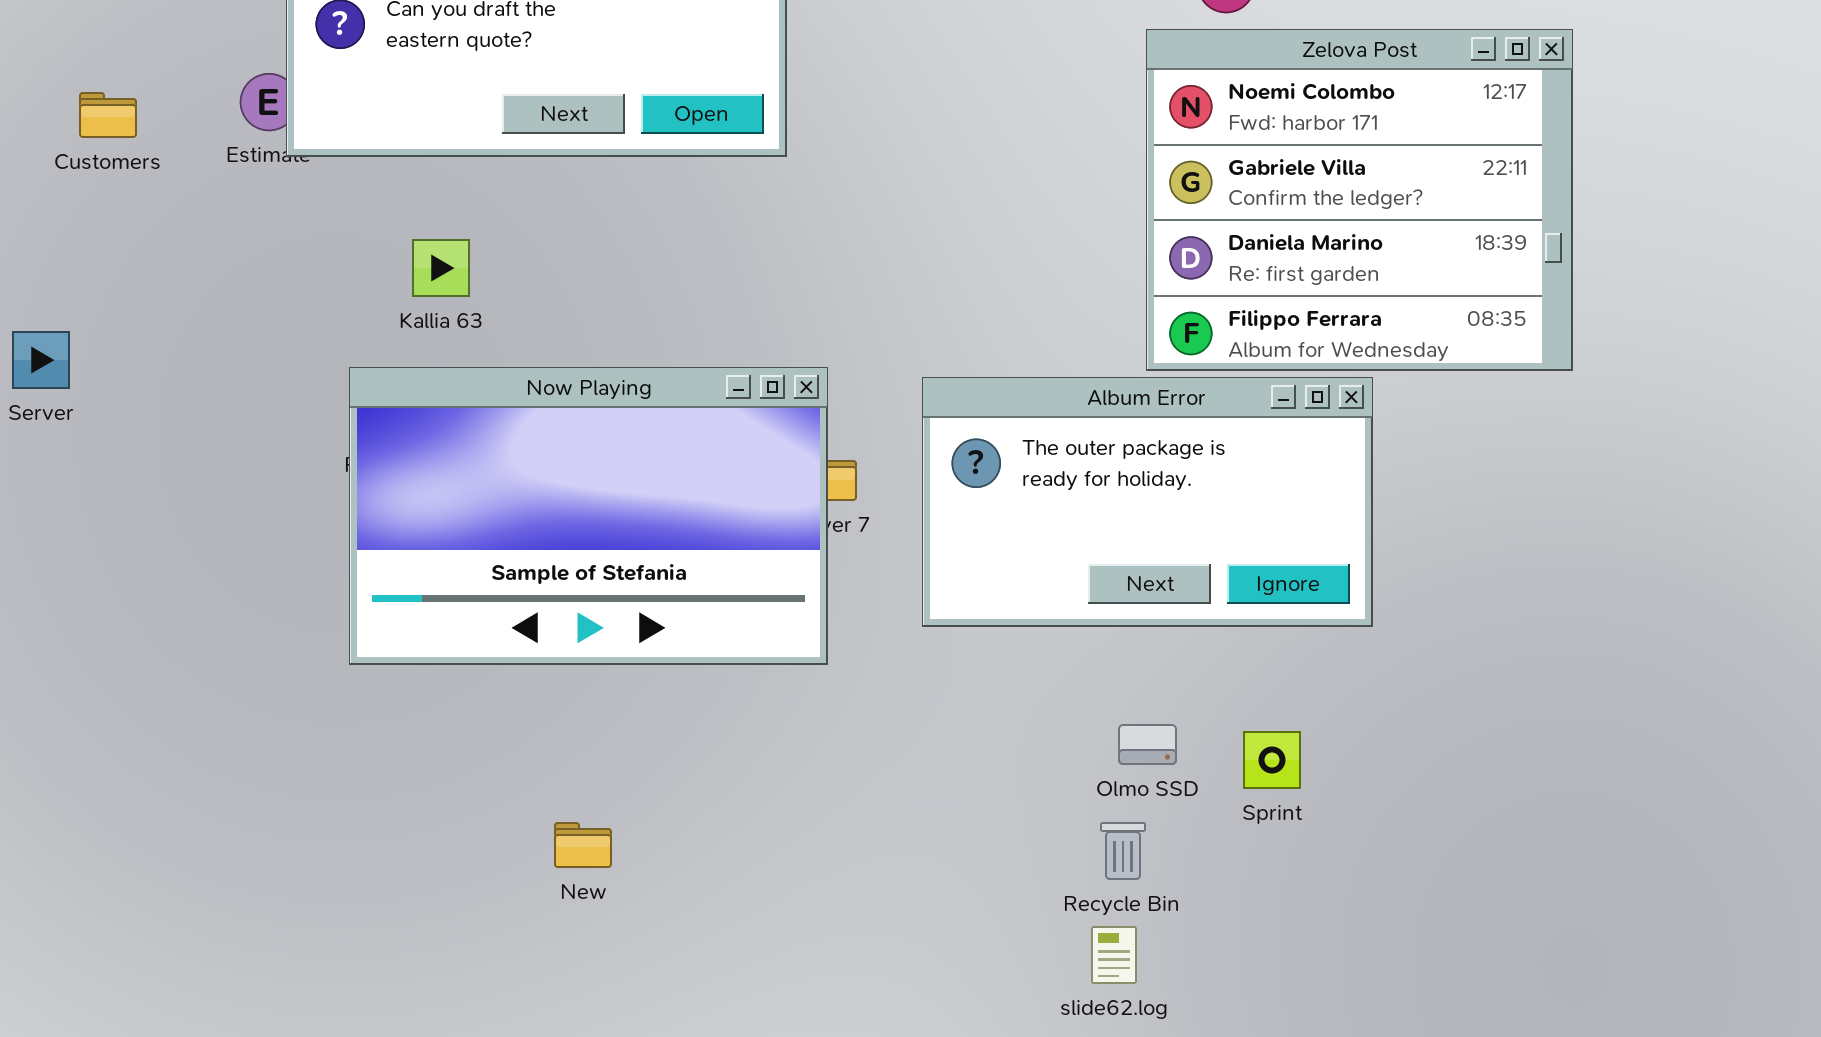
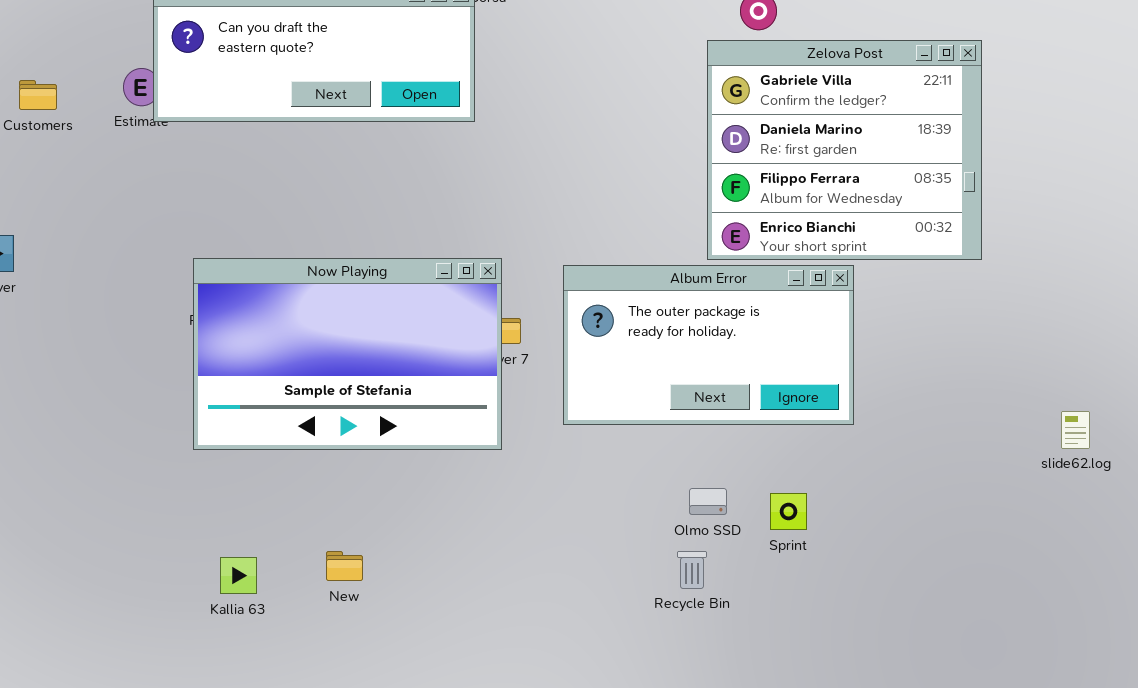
Zelova Post: [1146,29,1573,371] -> [707,40,982,260], scrolled down 1 row
Kallia 63: [412,239,470,297] -> [220,557,257,594], moved
slide62.log: [1091,926,1137,984] -> [1061,411,1090,449], moved

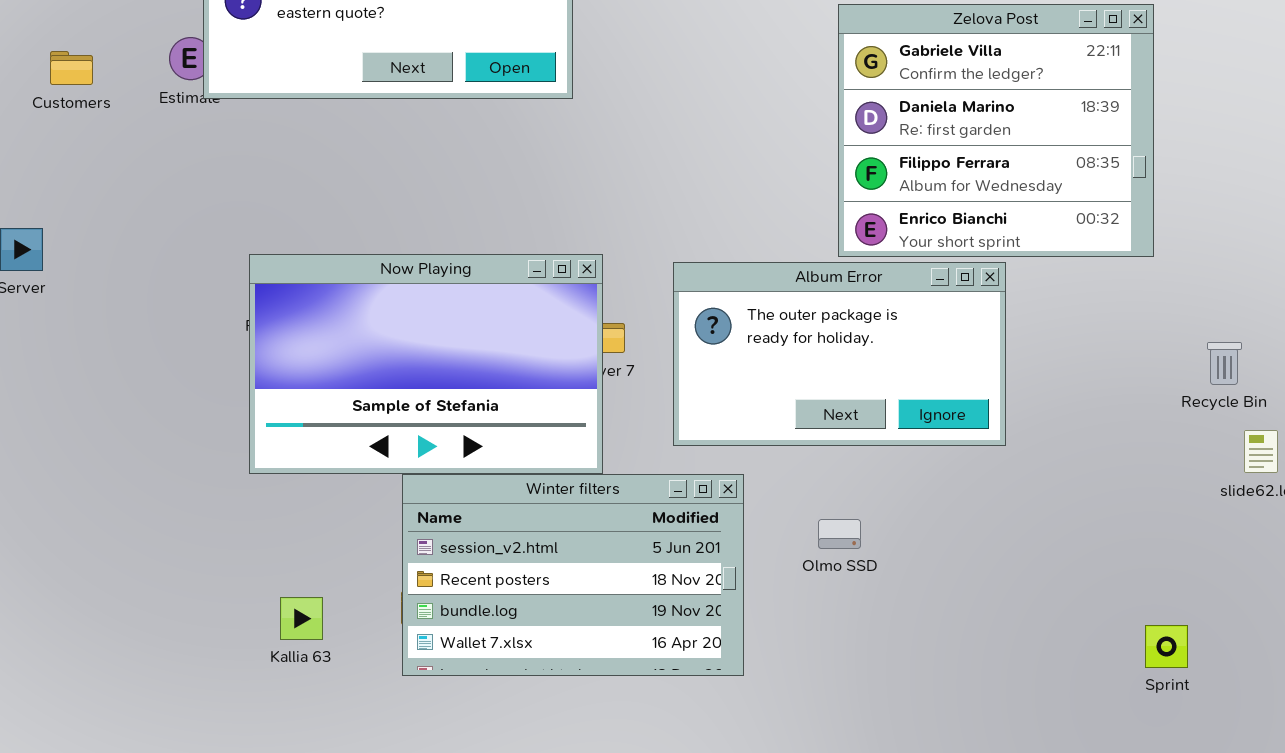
Winter filters: none -> [402,474,744,676], opened
Sprint: [770,493,807,530] -> [1145,625,1188,668], moved
Recycle Bin: [677,551,707,589] -> [1207,342,1242,385], moved

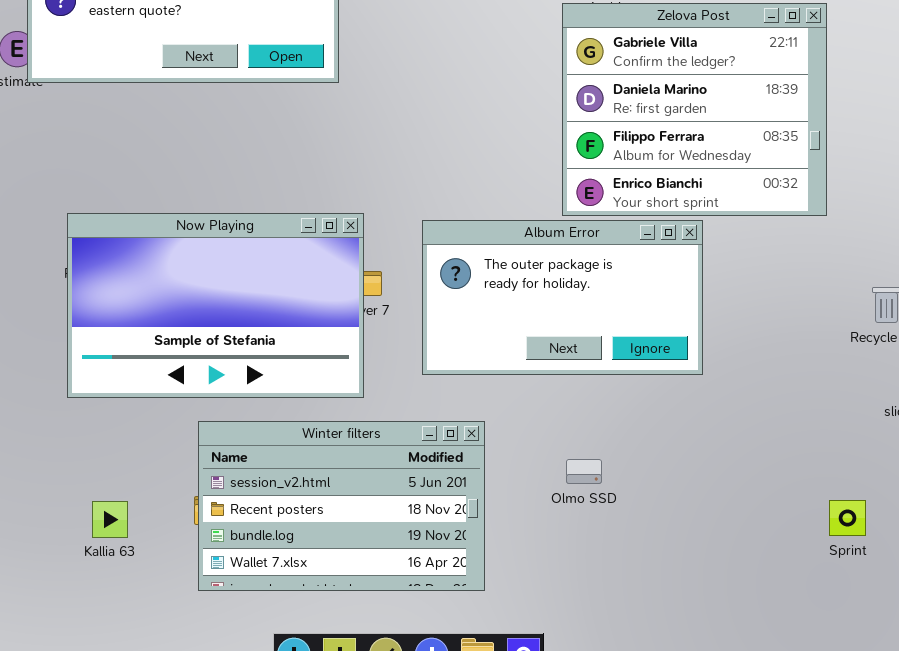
Winter filters: [402,474,744,676] -> [198,421,485,591], moved
Olmo SSD: [818,519,861,549] -> [566,459,602,484], moved
Sprint: [1145,625,1188,668] -> [829,500,866,536], moved

